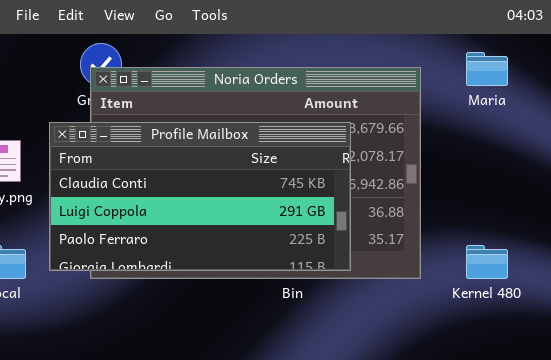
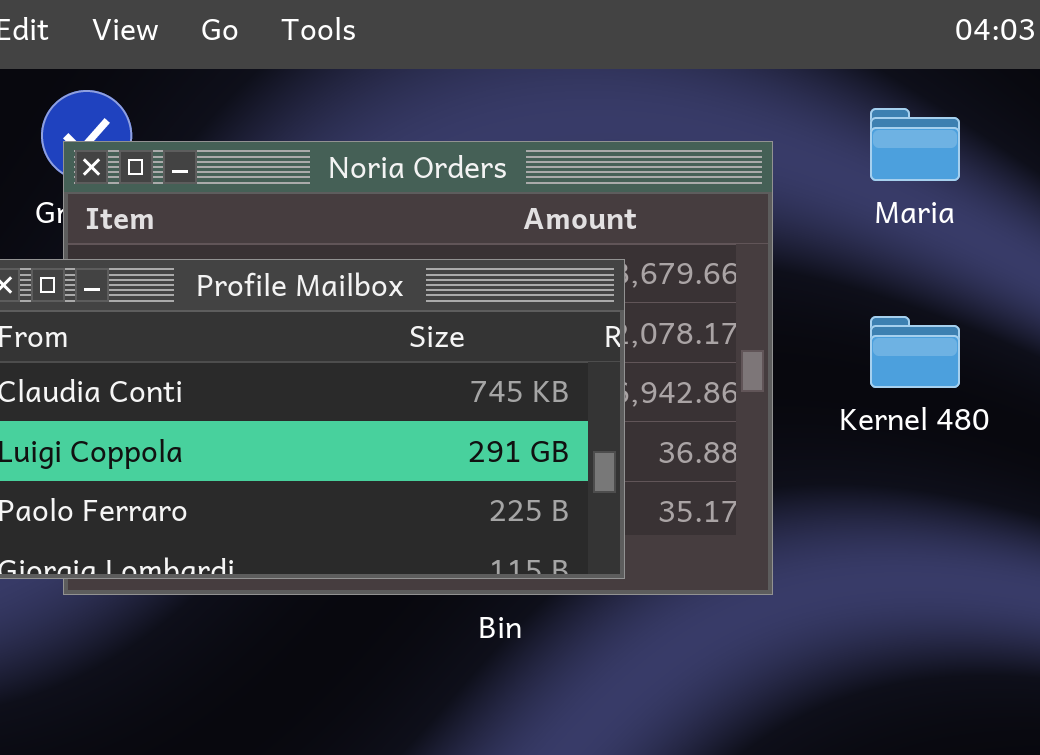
Kernel 480: [466,245,508,279] -> [870,316,960,388], moved

